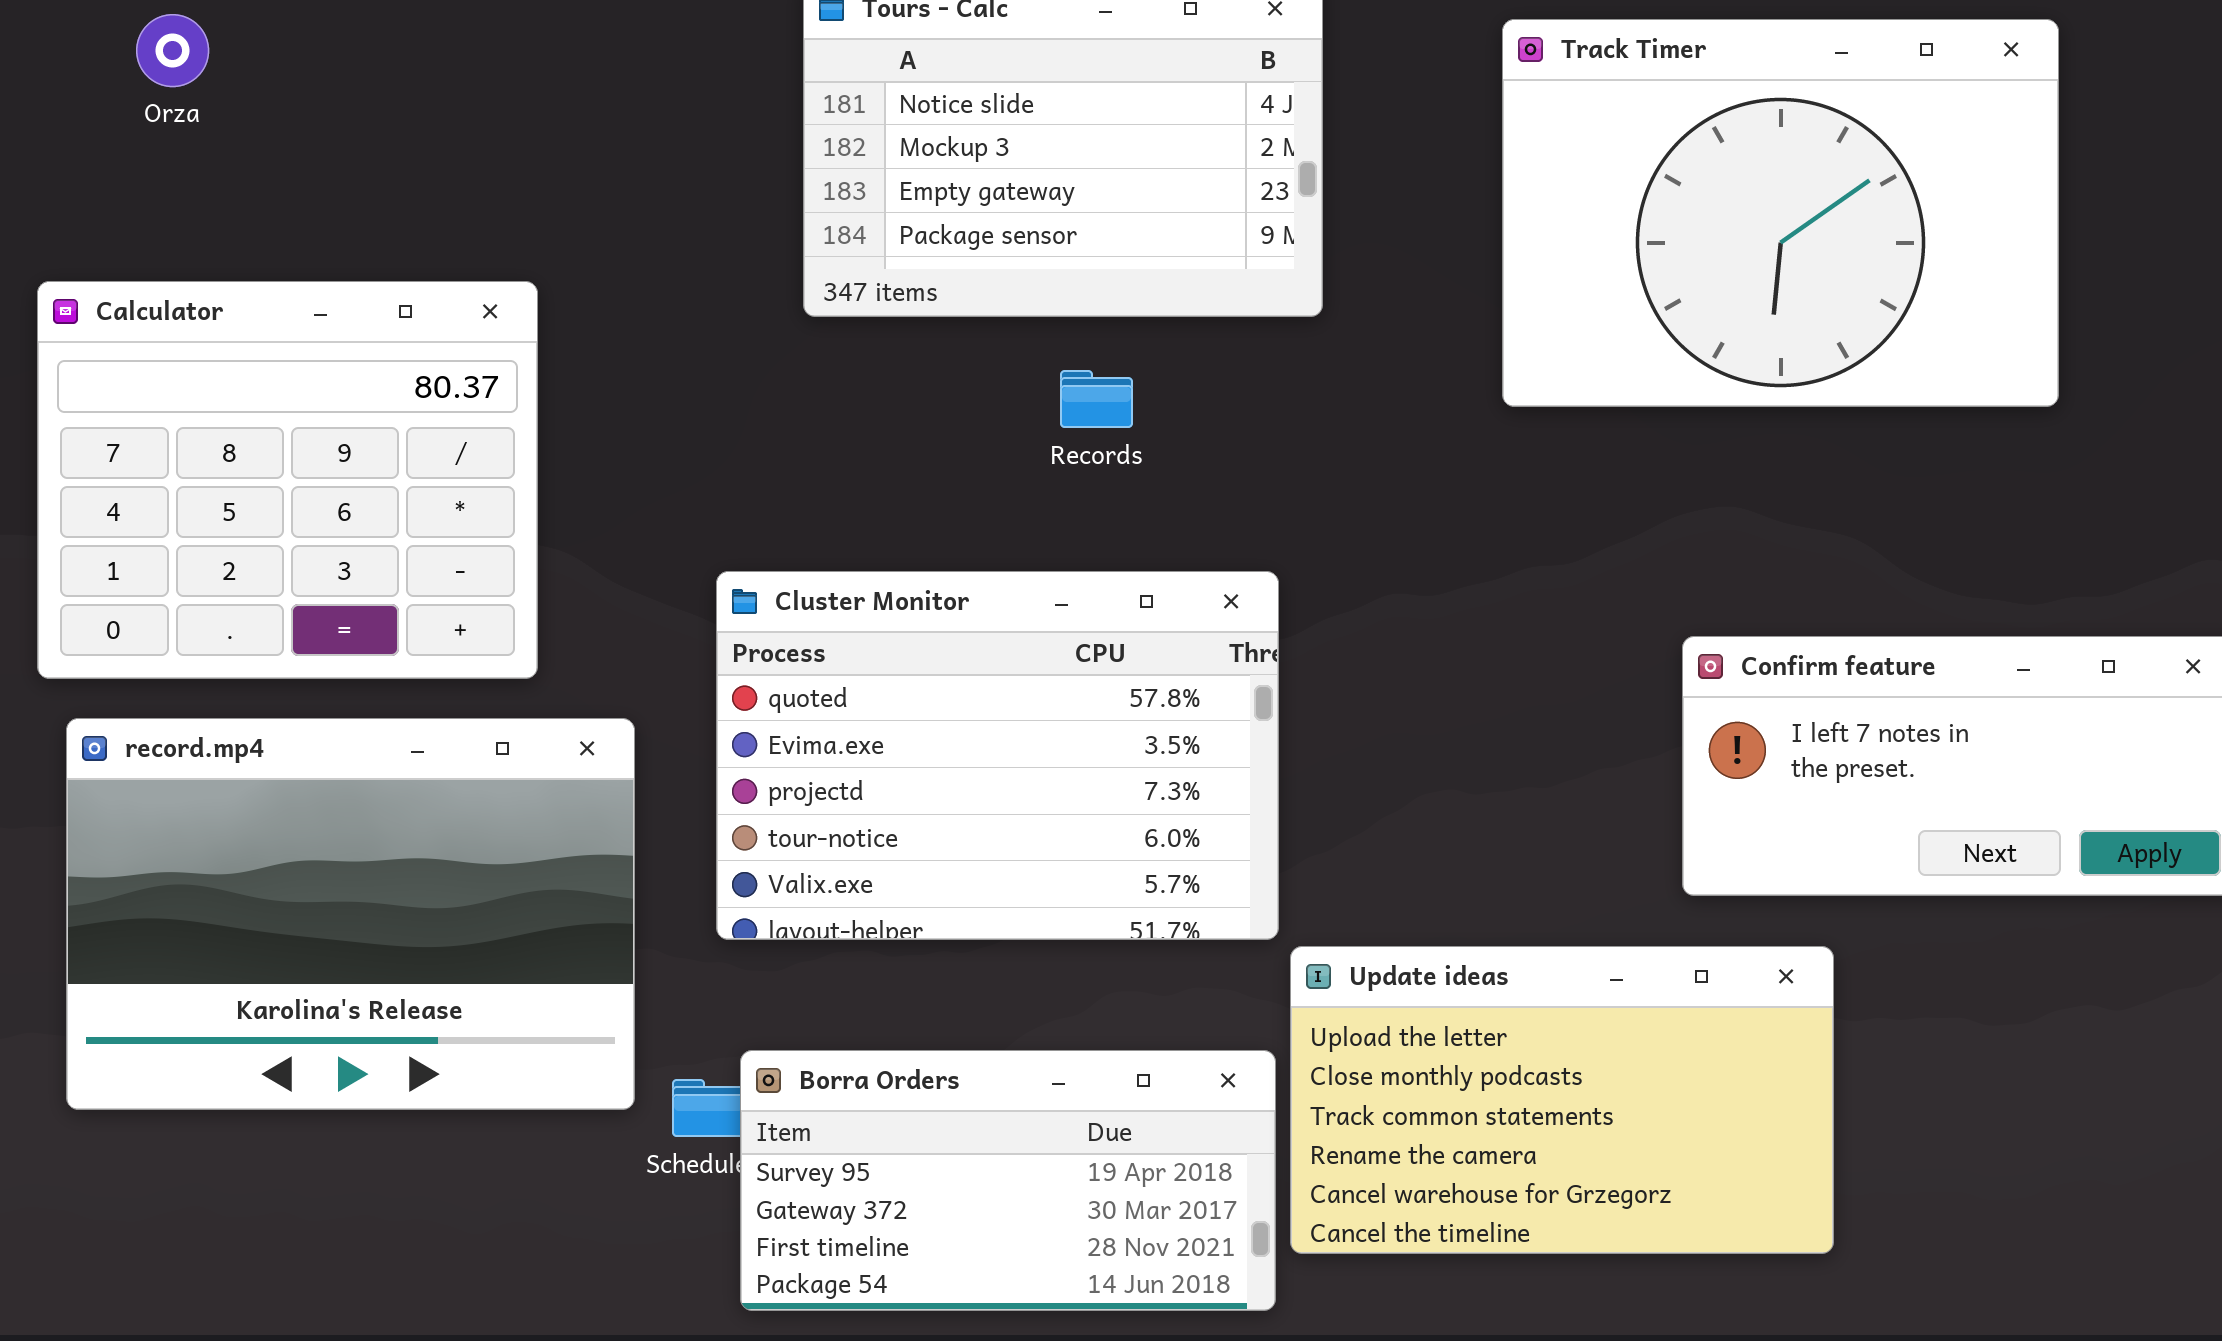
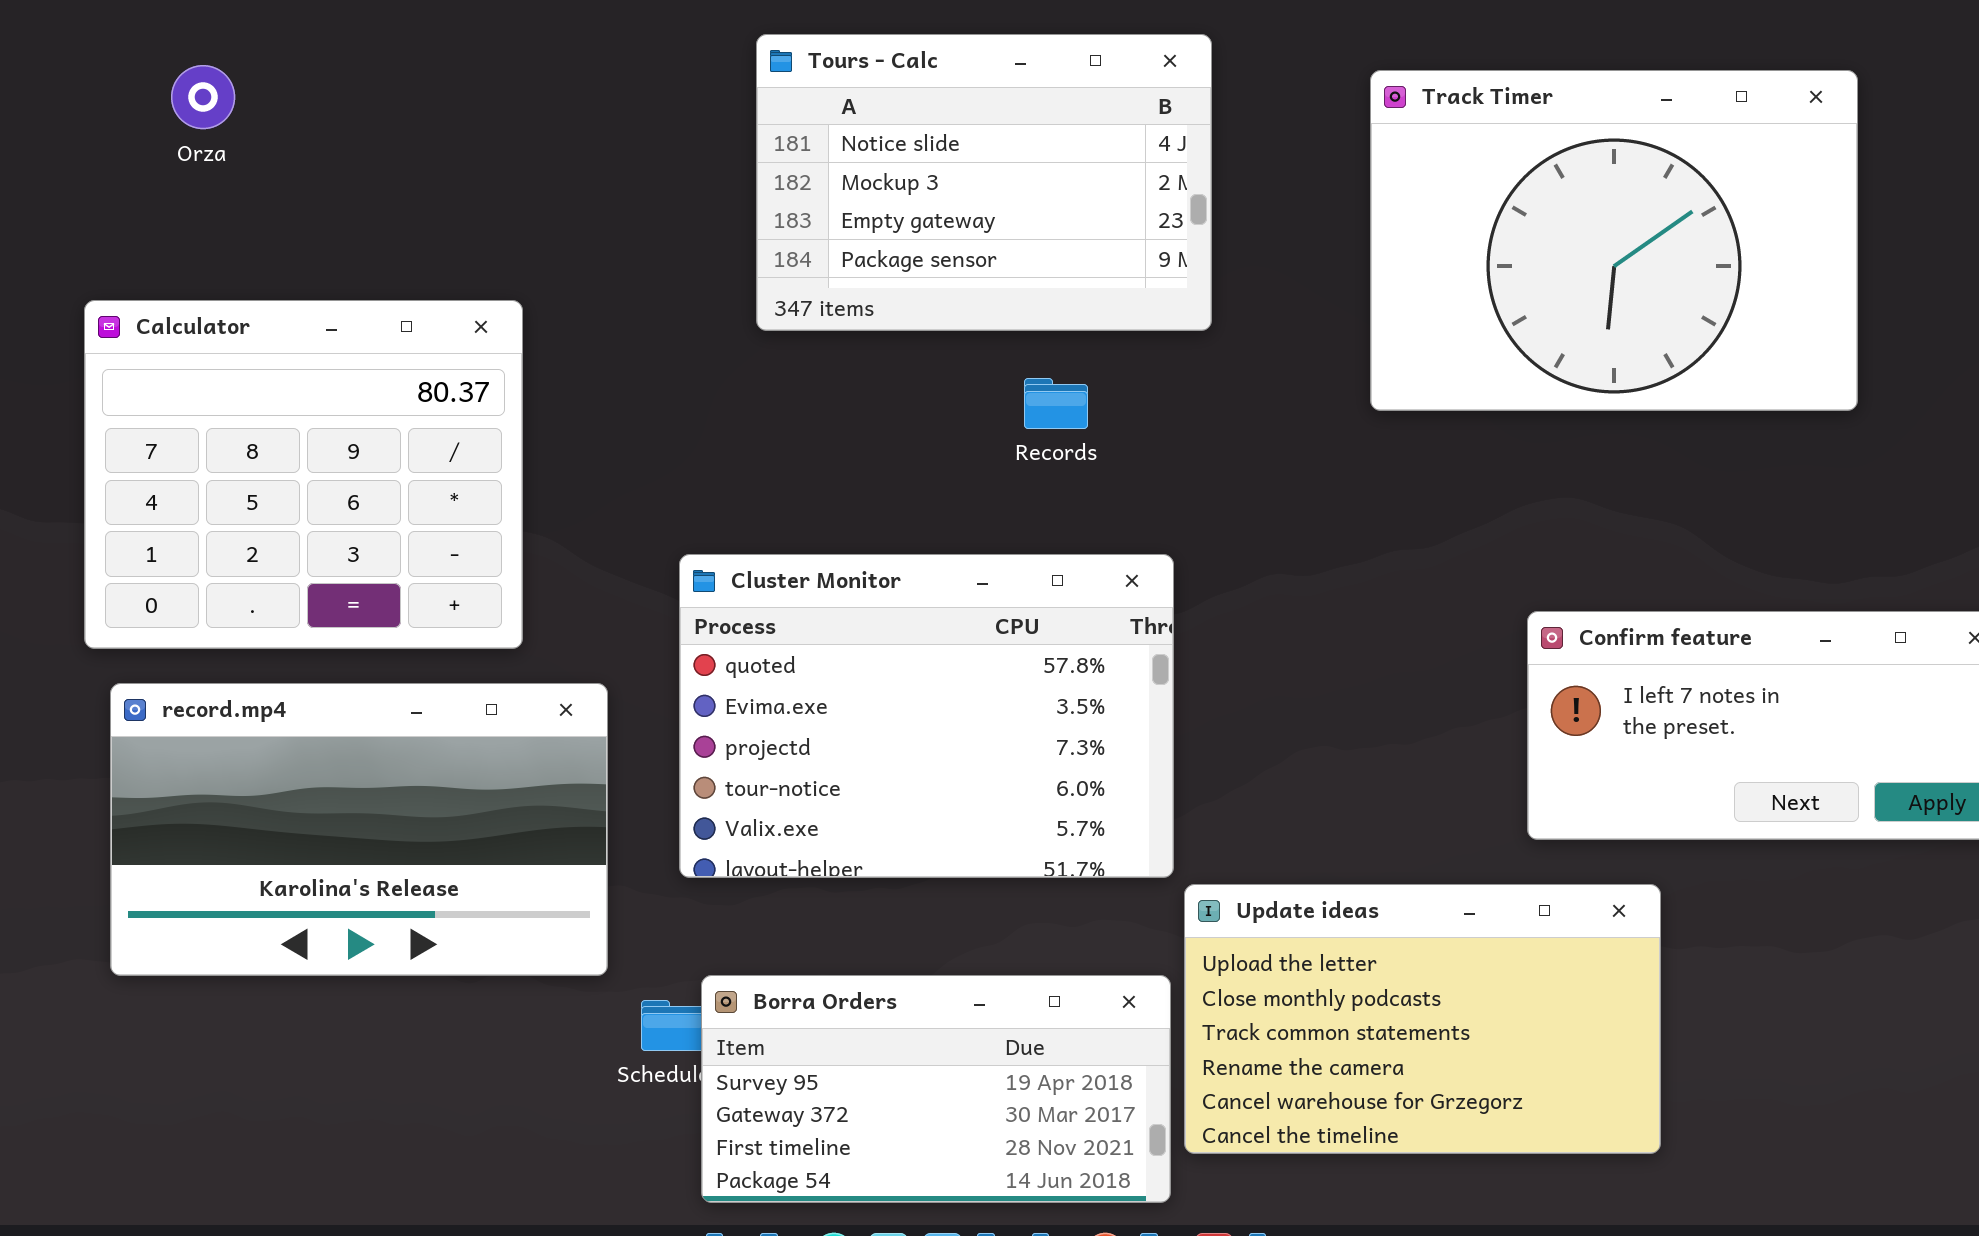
Records: [1060,370,1133,428] -> [1024,378,1088,429], moved
record.mp4: [66,718,635,1110] -> [110,683,608,976], resized

